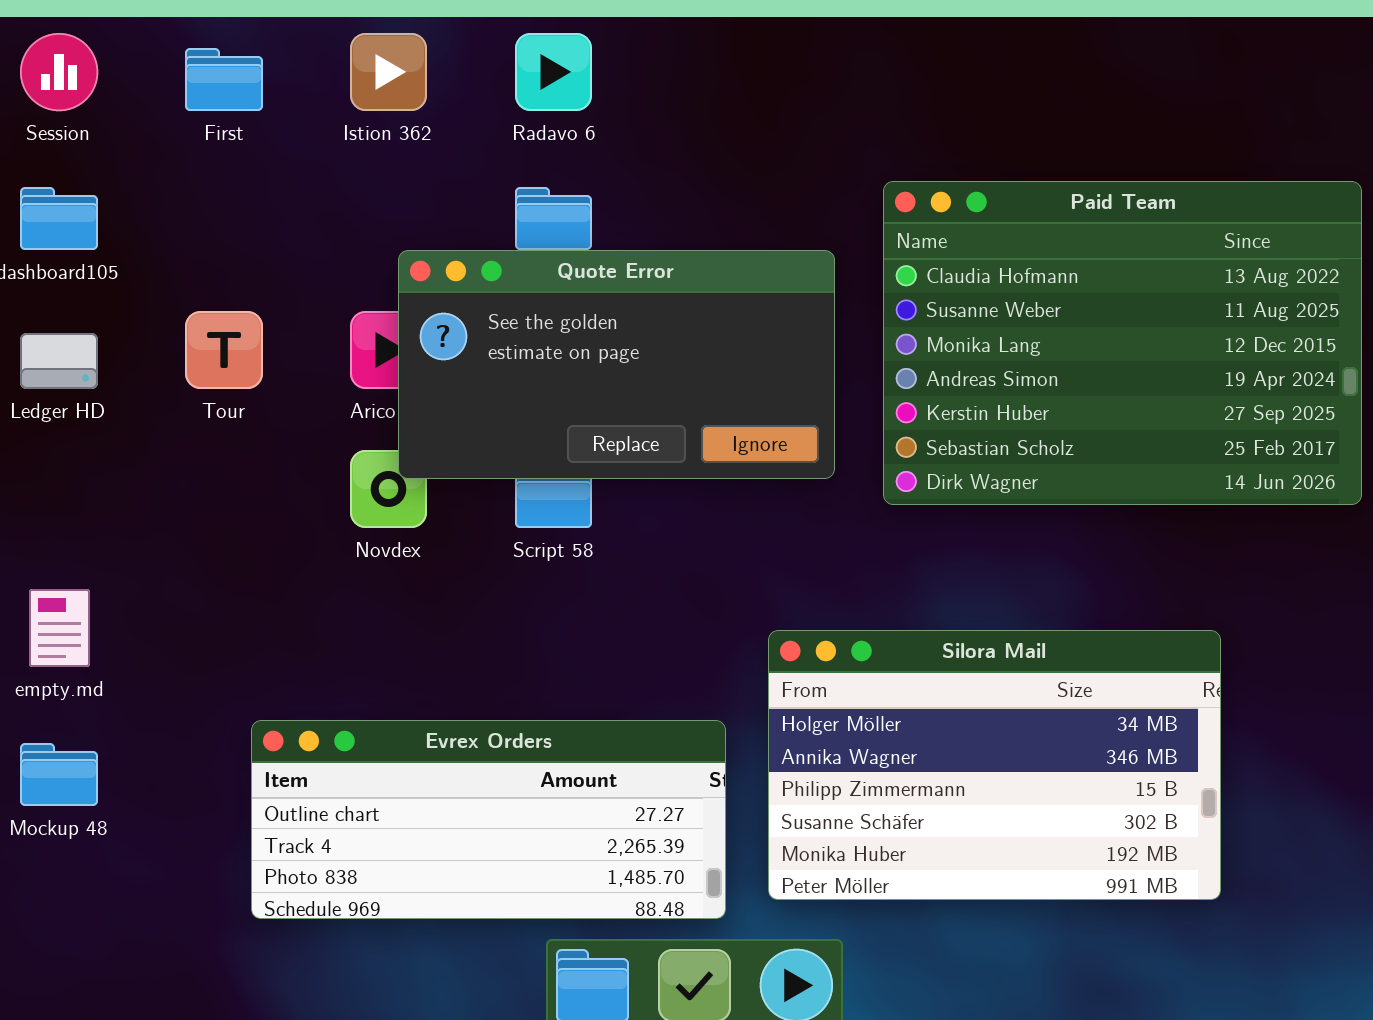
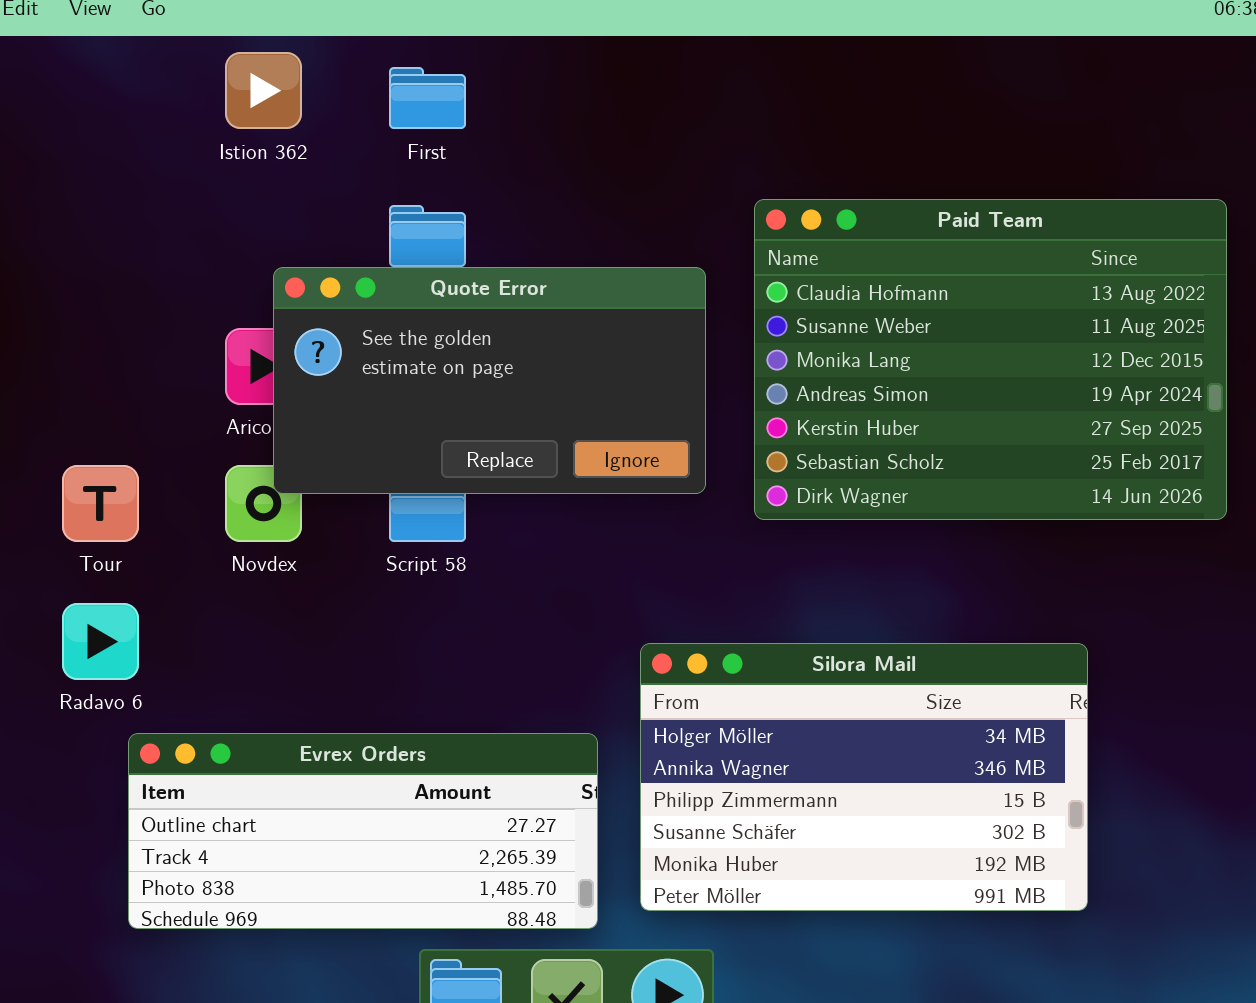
Radavo 6: [515,33,592,111] -> [62,603,139,680], moved
First: [185,48,263,111] -> [389,67,466,129], moved
Tour: [185,311,263,389] -> [62,465,139,542], moved

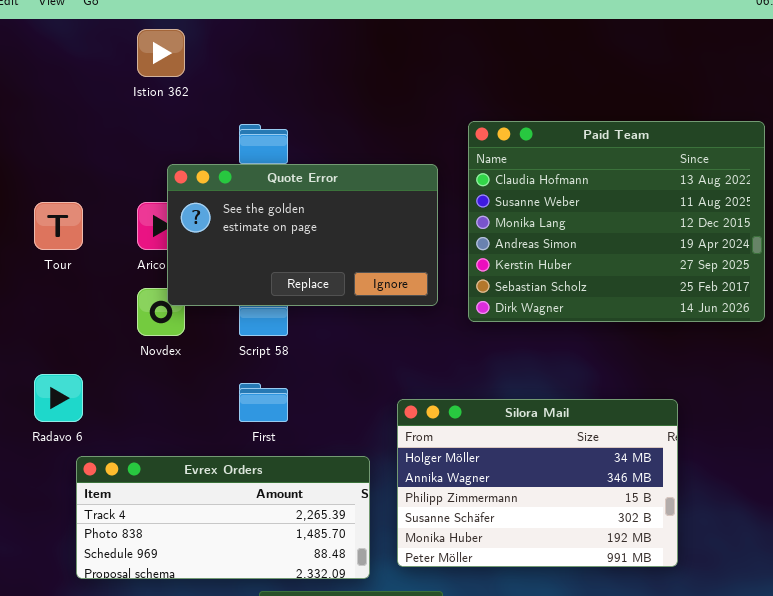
First: [389,67,466,129] -> [239,383,288,422], moved
Tour: [62,465,139,542] -> [34,202,83,250], moved
Evrex Orders: [128,733,598,929] -> [76,456,370,579], scrolled down 1 row

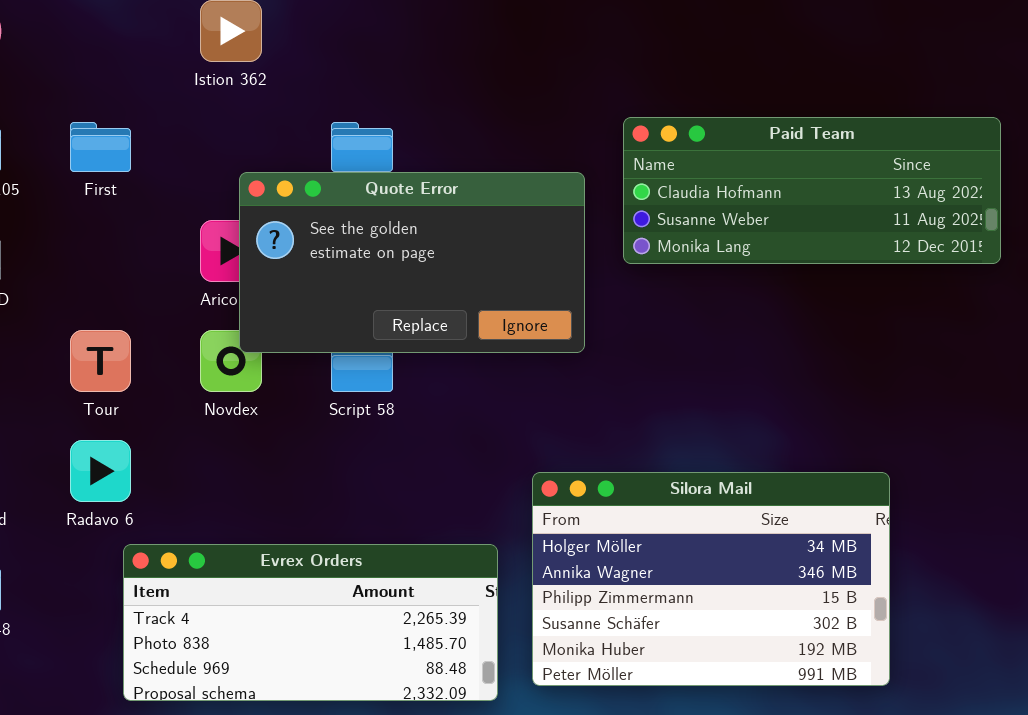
Paid Team: [468,121,765,322] -> [623,117,1001,264], resized
Tour: [34,202,83,250] -> [70,330,131,392], moved
First: [239,383,288,422] -> [70,122,131,172], moved

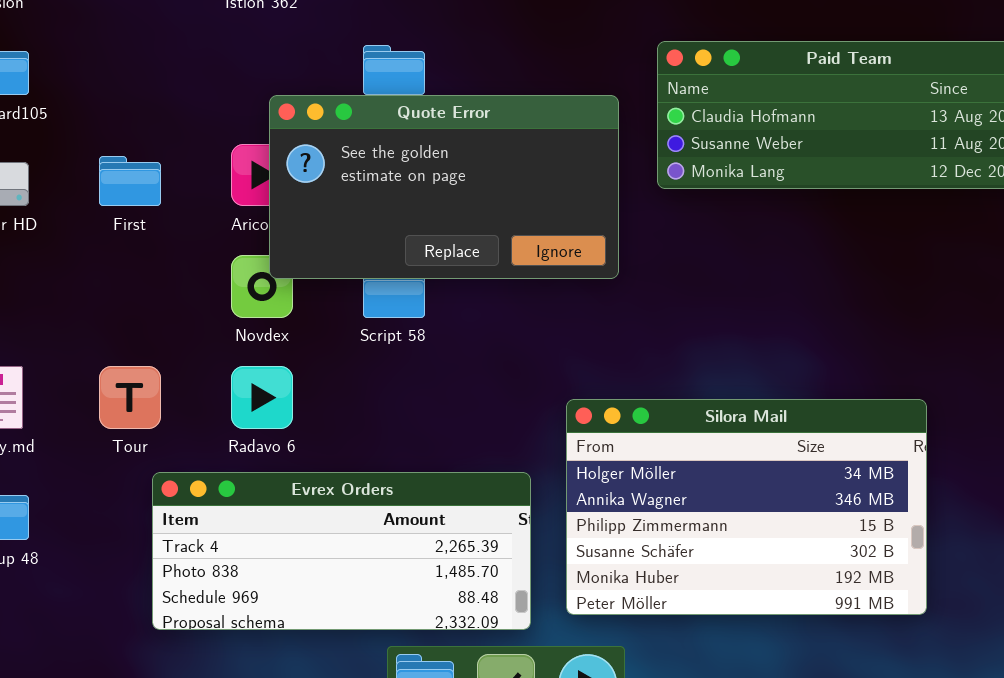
First: [70,122,131,172] -> [99,156,161,206], moved
Tour: [70,330,131,392] -> [99,366,161,429], moved
Radavo 6: [70,440,131,502] -> [231,366,293,429], moved

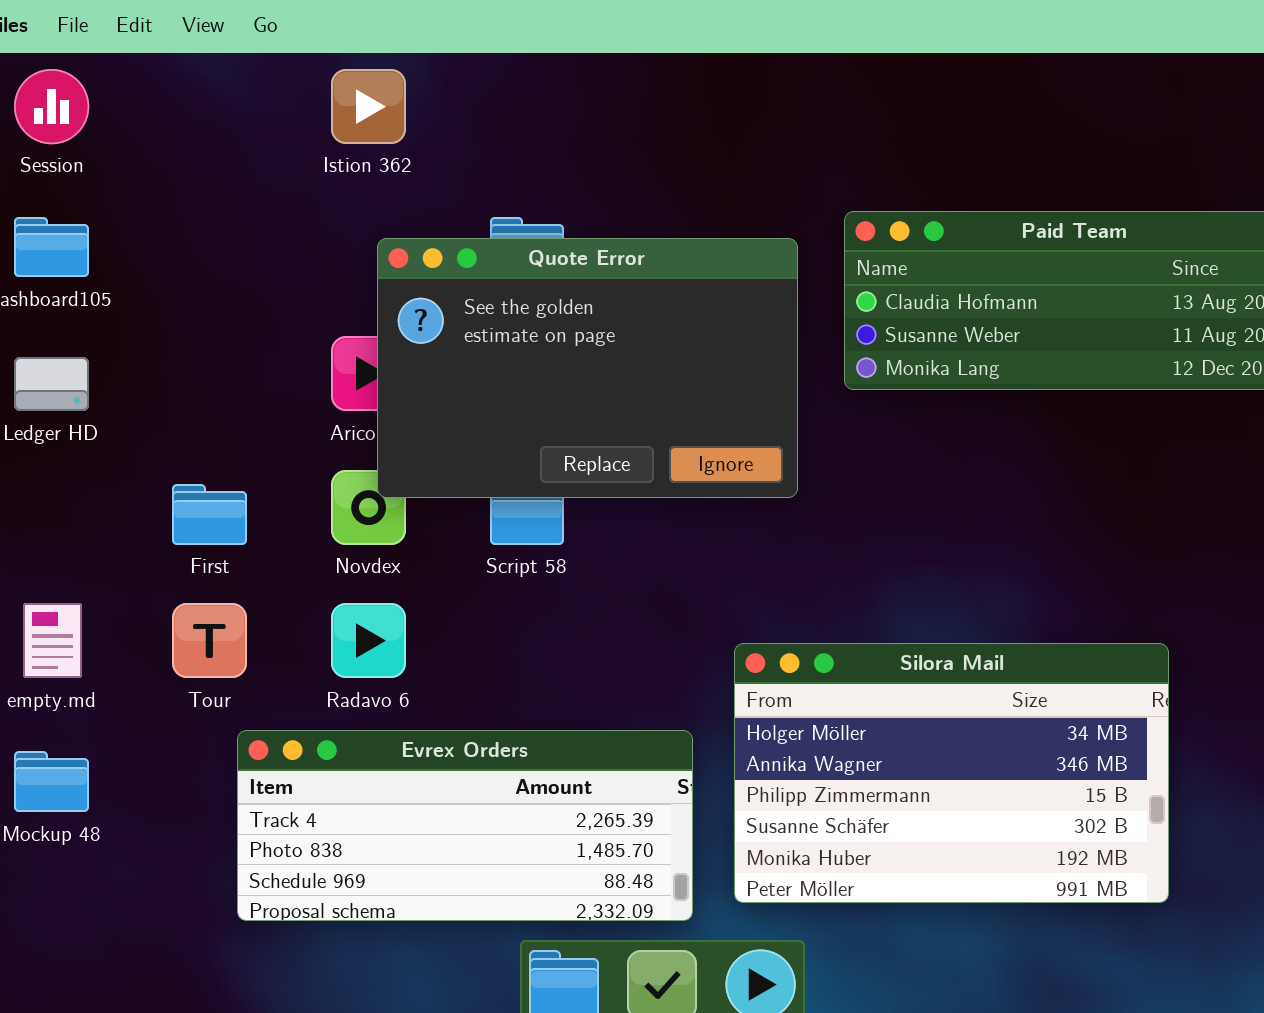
Quote Error: [269,95,619,279] -> [377,238,798,498], resized
First: [99,156,161,206] -> [172,484,247,545], moved

